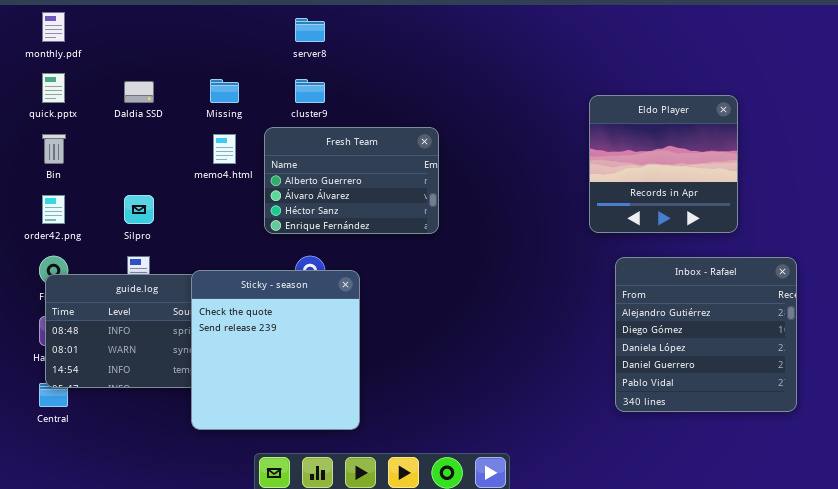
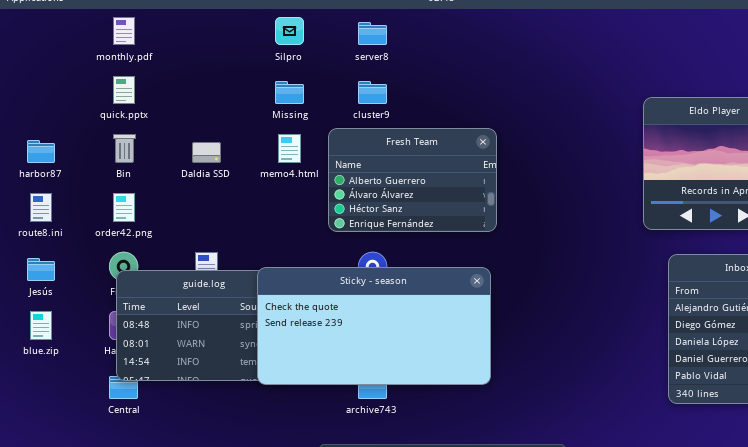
Daldia SSD: [124,81,154,103] -> [192,142,221,163], moved
Silpro: [124,195,154,224] -> [275,17,304,45], moved
Sticky - season: [191,270,360,430] -> [257,267,491,385], resized

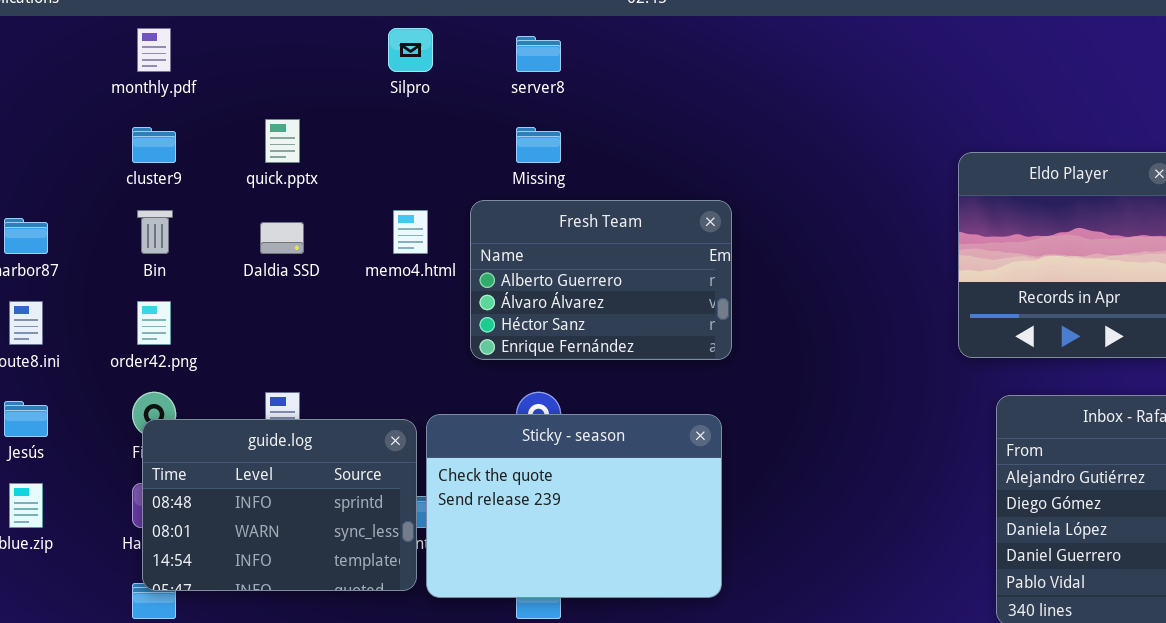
quick.pptx: [113,76,135,104] -> [265,119,300,163], moved
Missing: [275,81,304,104] -> [516,127,561,163], moved
cluster9: [358,81,387,104] -> [132,127,176,163], moved
Sticky - season: [257,267,491,385] -> [426,414,722,598], resized

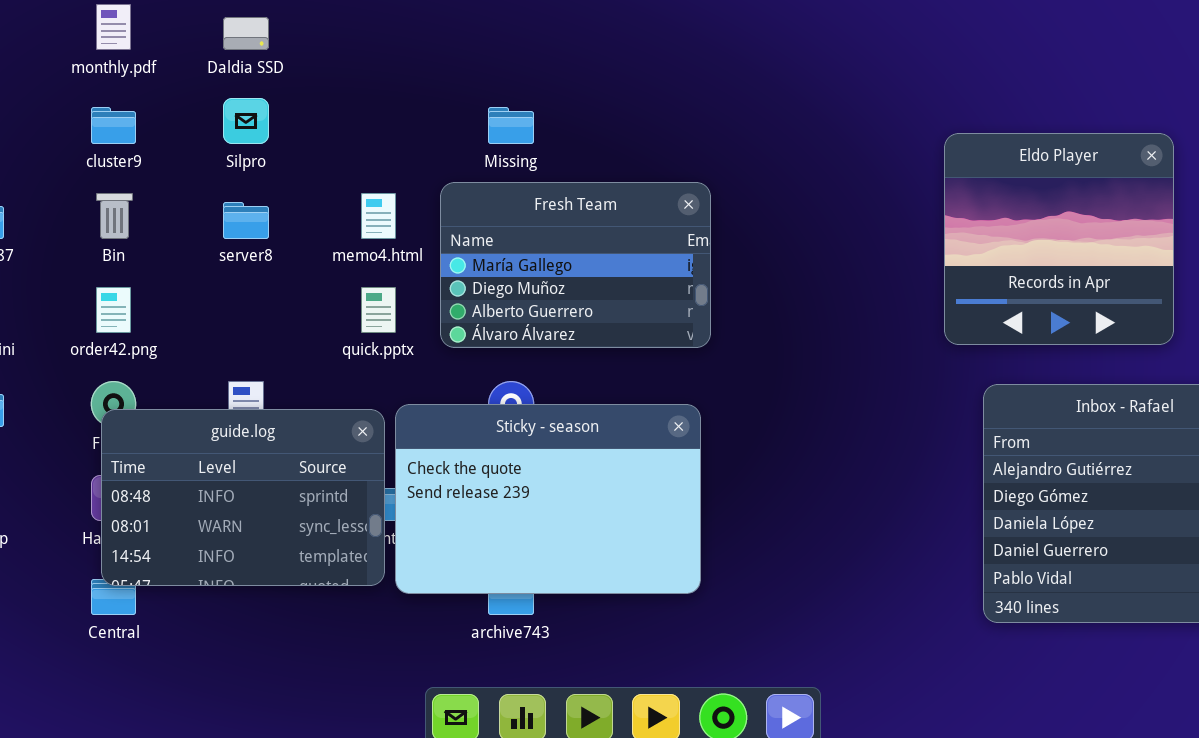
Silpro: [388,28,433,72] -> [223,98,269,144], moved
server8: [516,36,561,72] -> [223,202,269,239], moved
quick.pptx: [265,119,300,163] -> [361,287,396,333], moved
Fresh Team: [470,200,732,360] -> [440,182,711,348], scrolled up 2 rows
Daldia SSD: [260,222,304,254] -> [223,17,269,50], moved

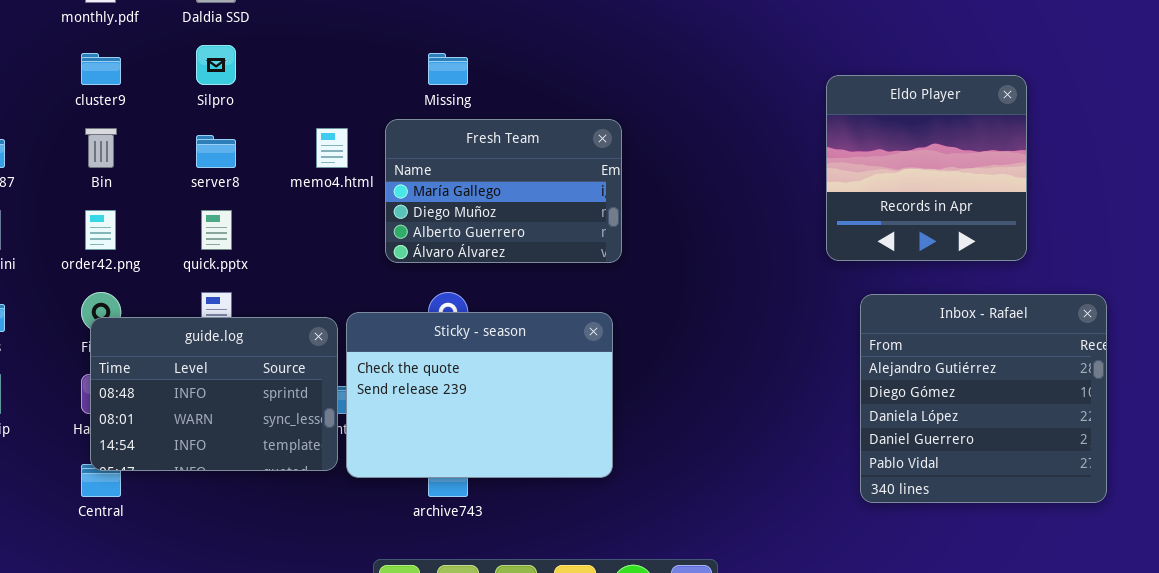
quick.pptx: [361,287,396,333] -> [201,210,232,250], moved

